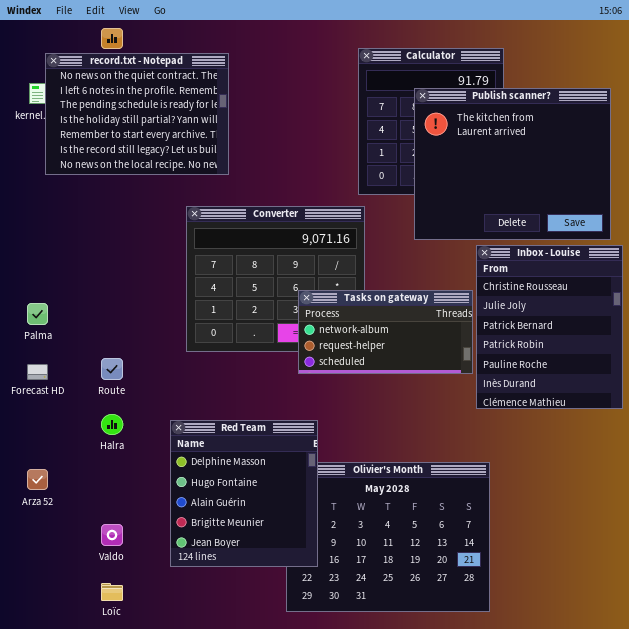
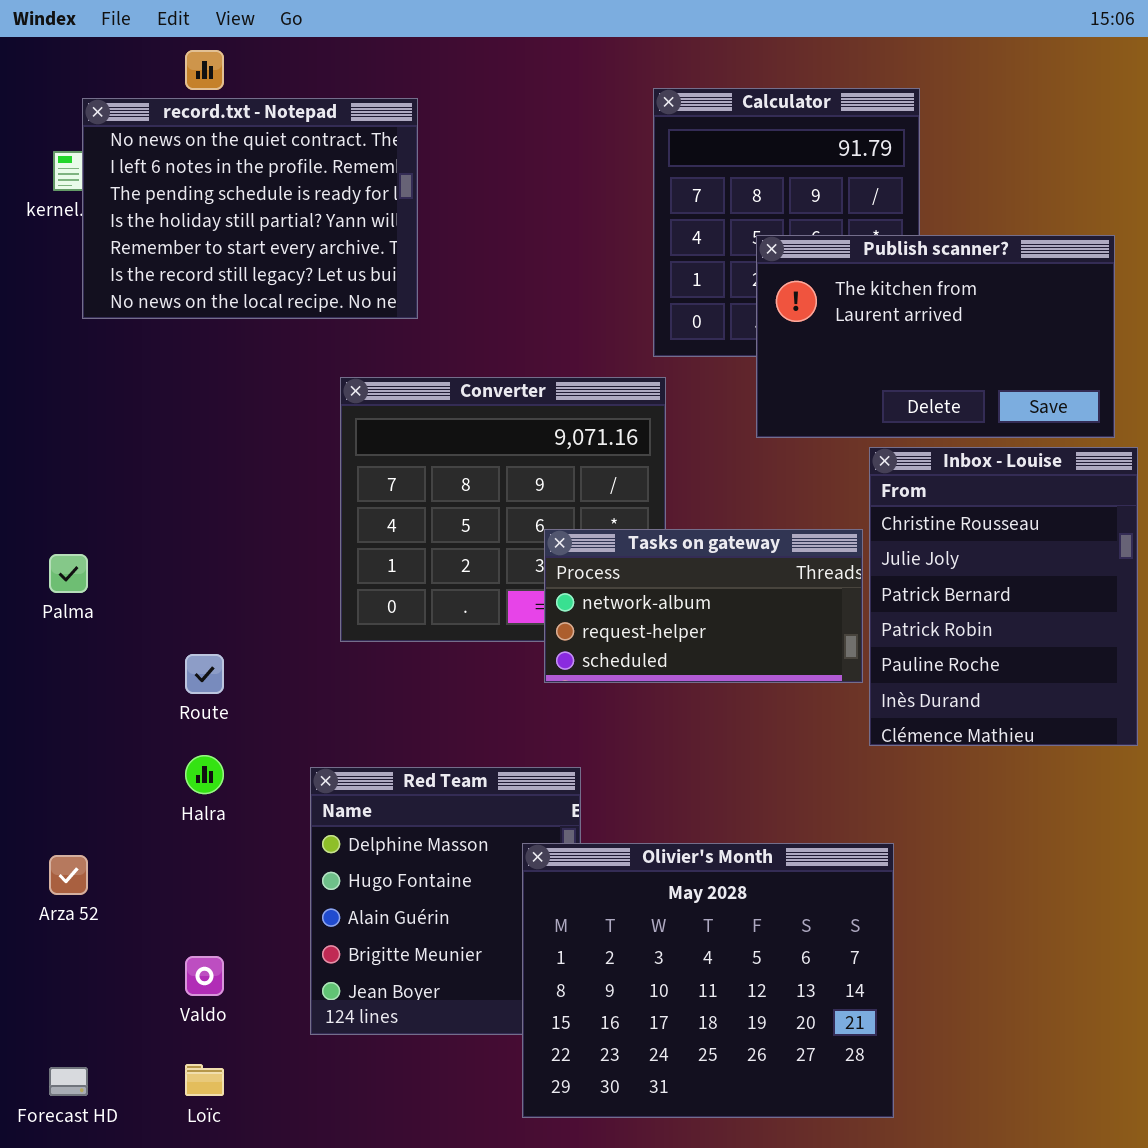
Publish scanner?: [414,88,611,240] -> [756,235,1115,438], resized
Forecast HD: [27,364,48,380] -> [49,1067,88,1096], moved
Olivier's Month: [286,462,490,612] -> [522,843,894,1118], raised

